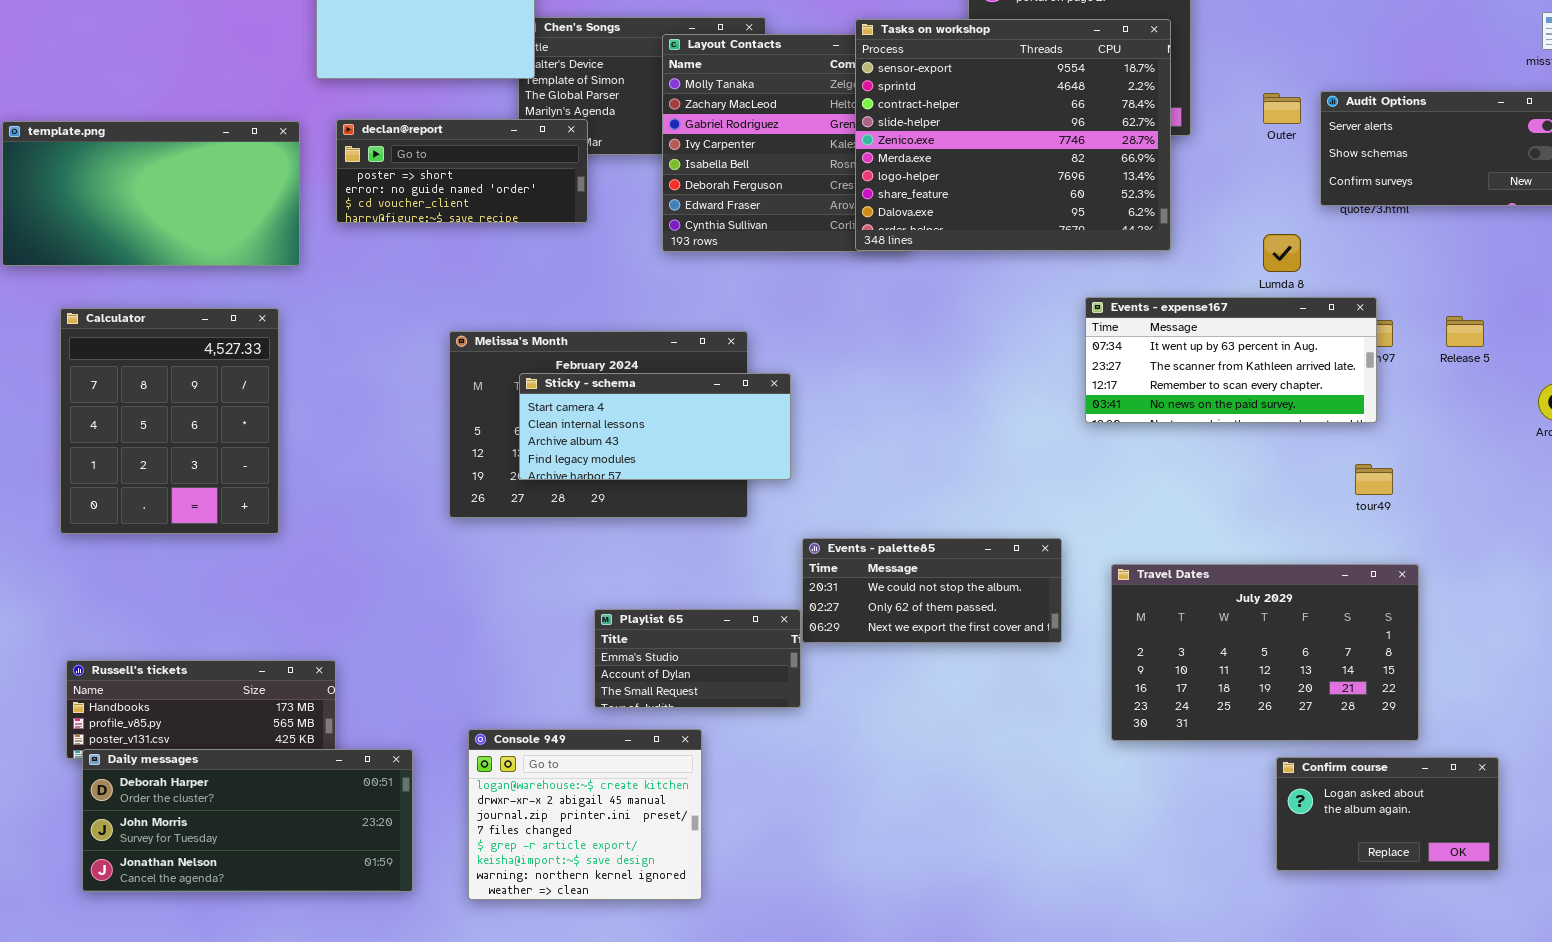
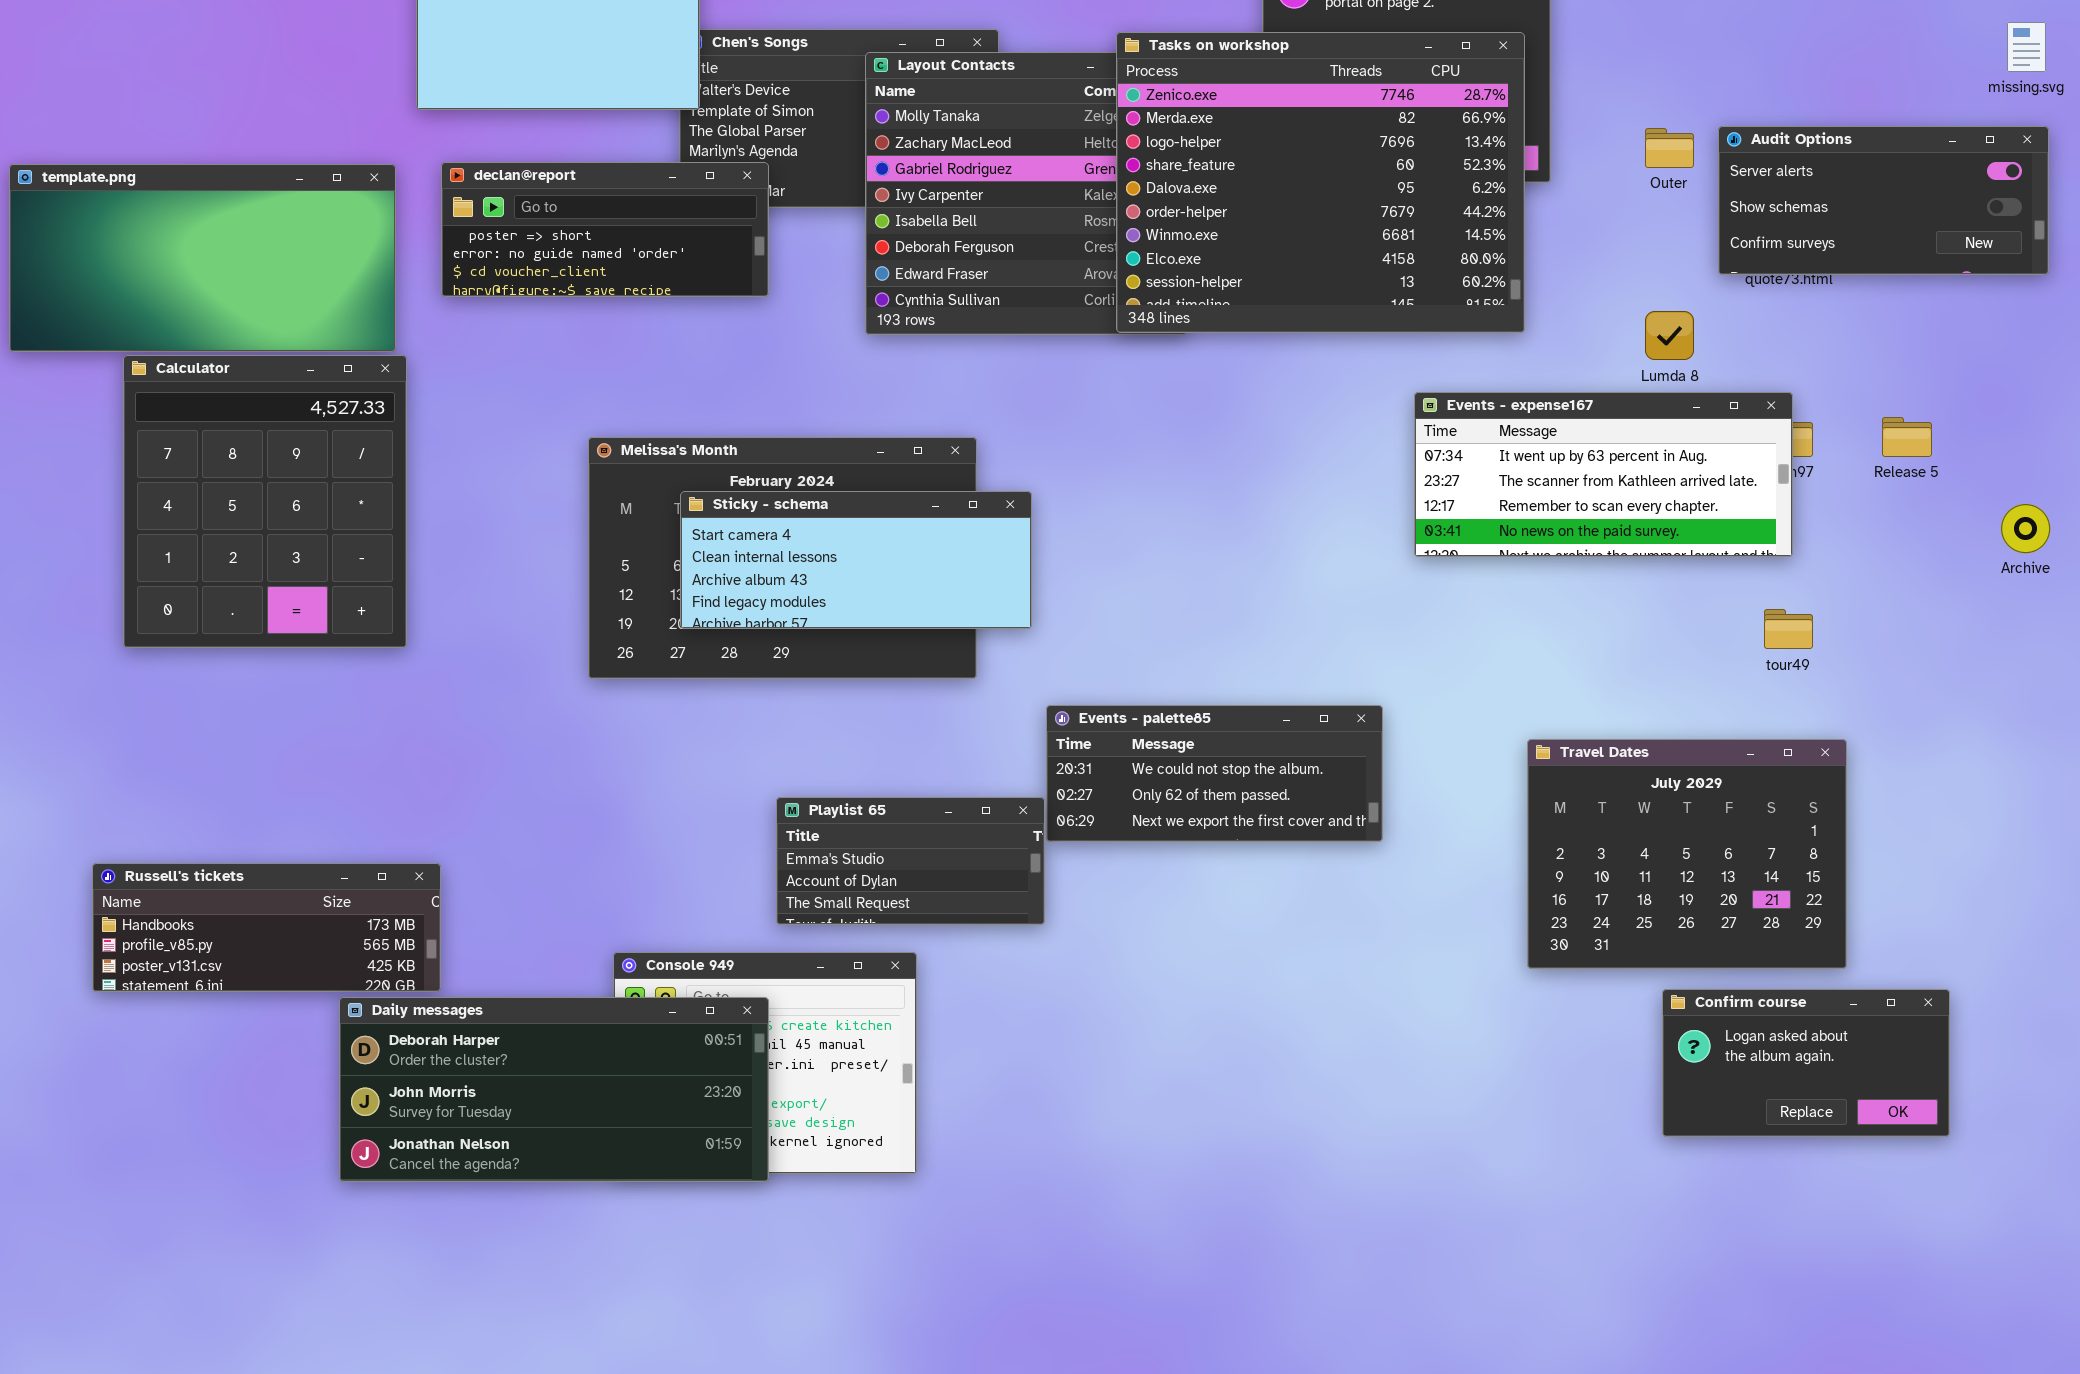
Tasks on workshop: [855,19,1171,251] -> [1116,32,1525,333], scrolled down 4 rows
Calculator: [60,308,279,534] -> [123,355,407,648], moved
Travel Dates: [1111,564,1419,741] -> [1527,739,1847,969], resized
Daily messages: [82,749,413,892] -> [339,997,769,1182], moved

